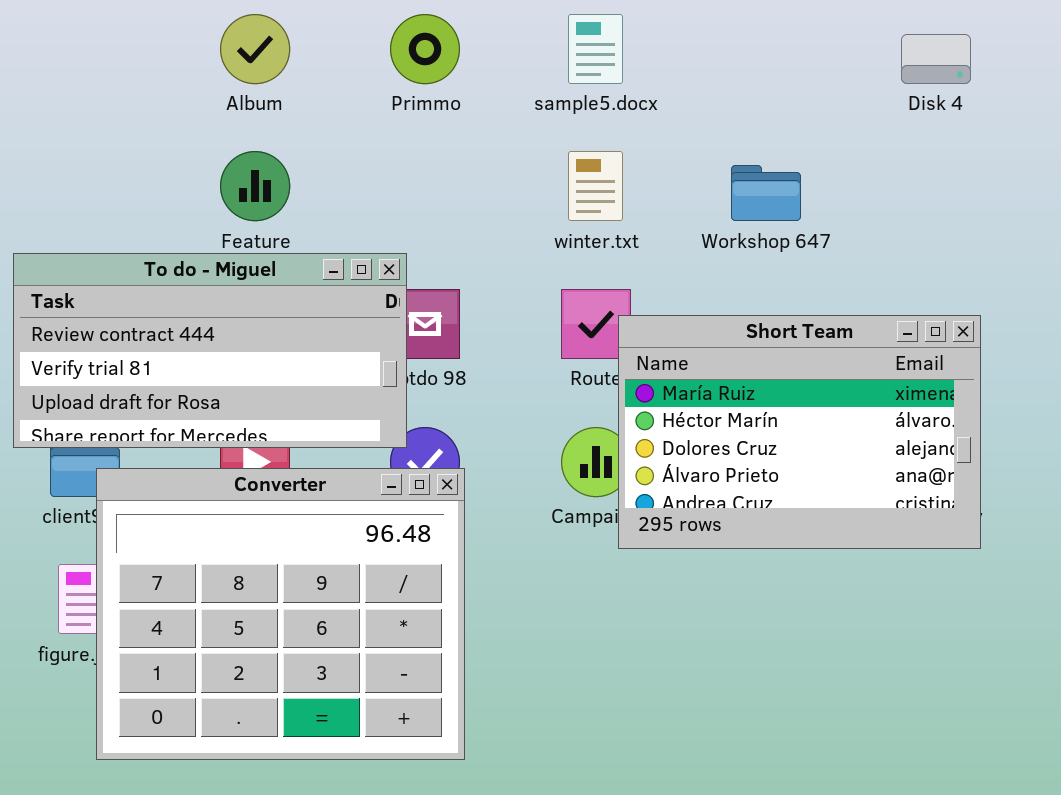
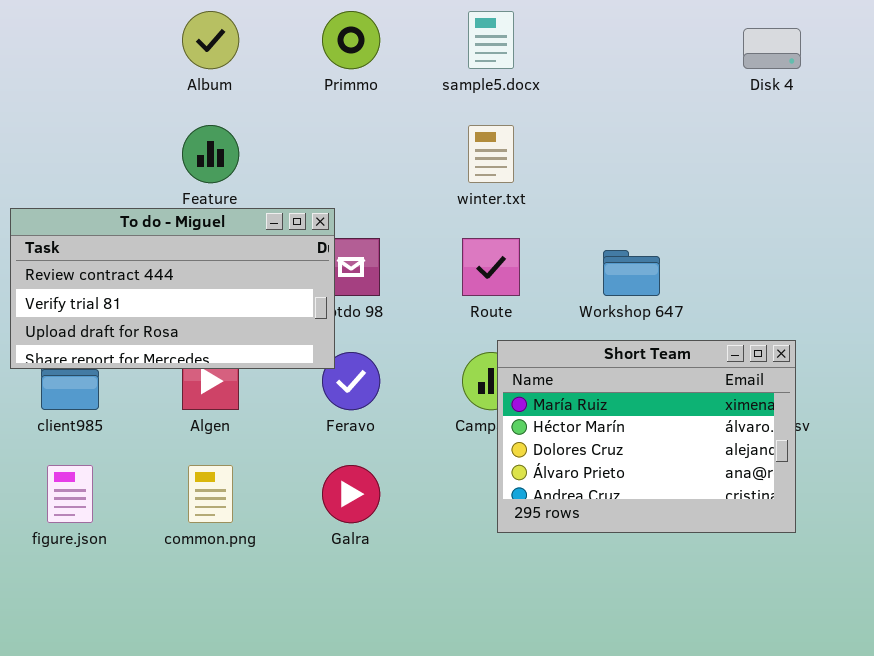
Workshop 647: [731,165,801,221] -> [603,250,660,296], moved
Short Team: [618,315,981,549] -> [497,340,796,533], moved
Converter: [96,468,465,760] -> none, closed

